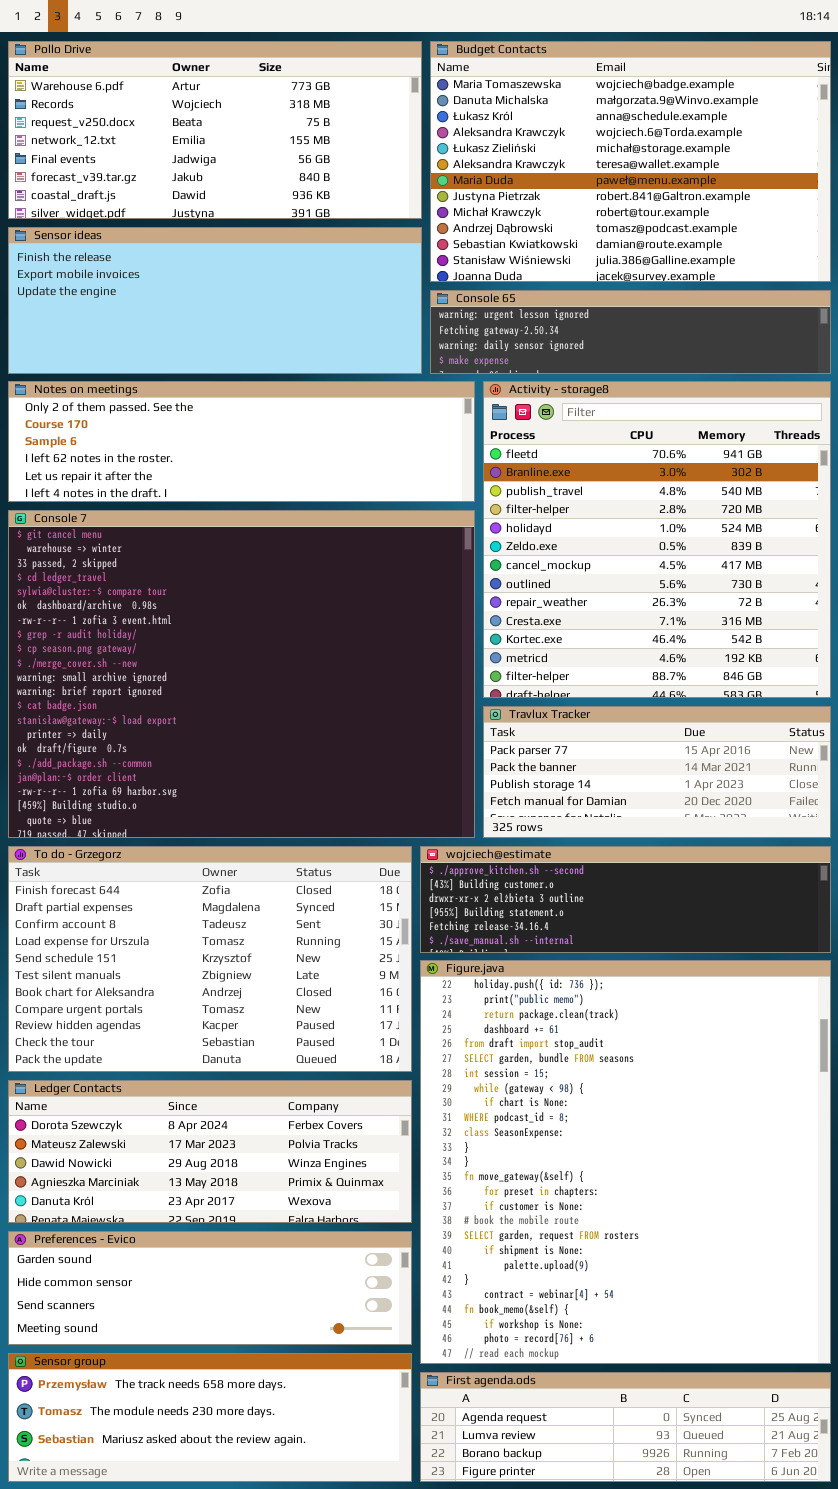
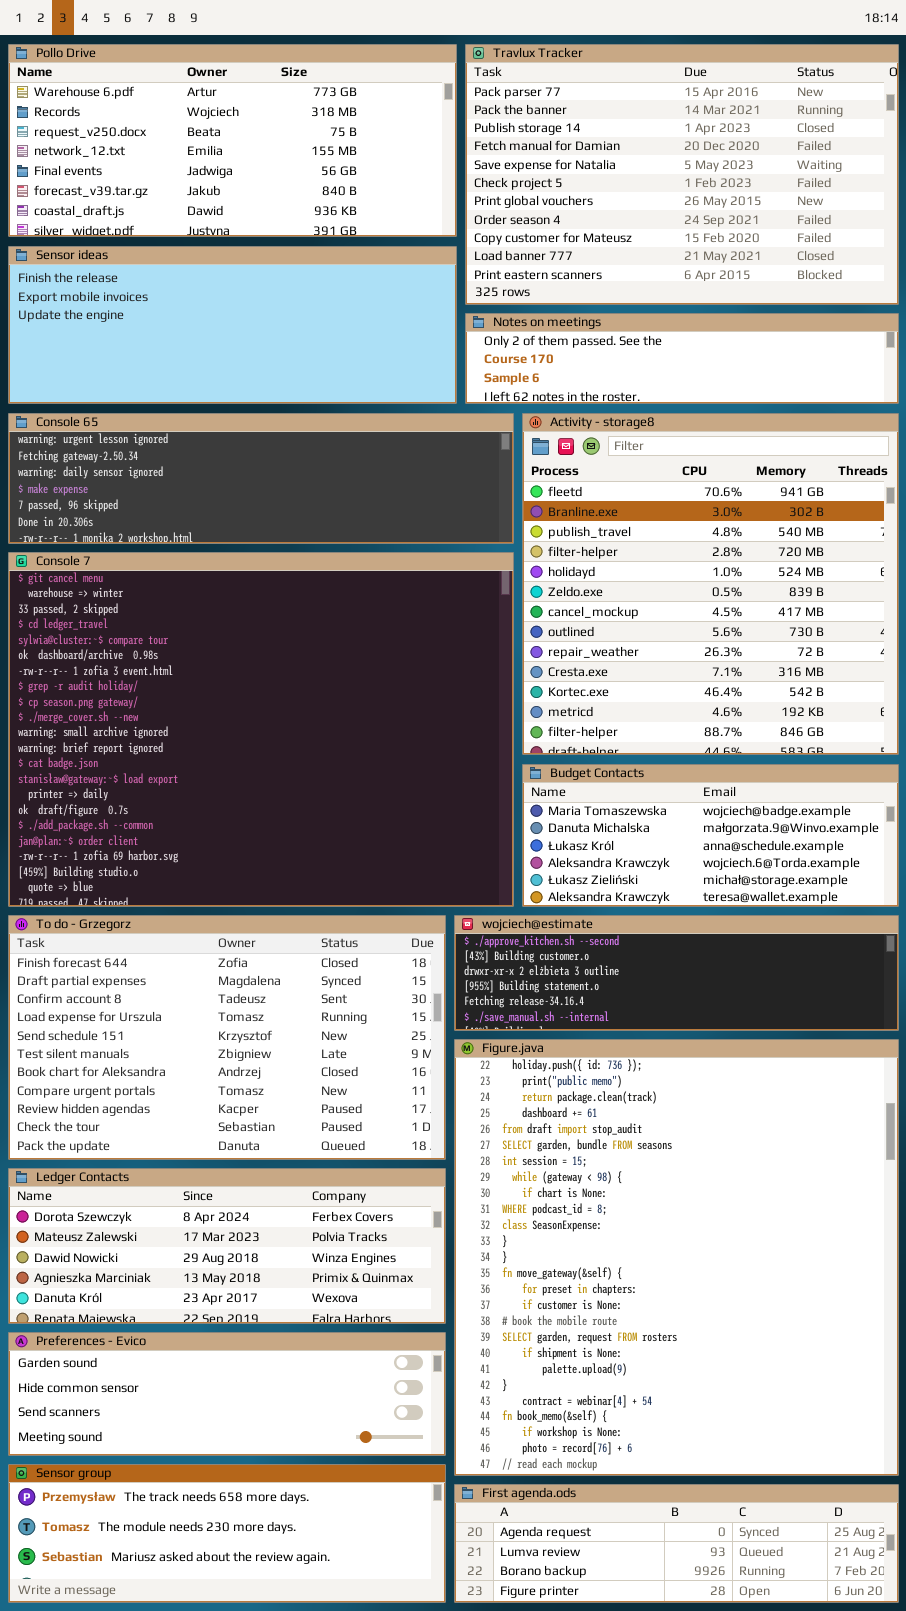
Budget Contacts: [430,41,831,282] -> [522,764,899,907], moved, resized
Console 65: [430,290,831,374] -> [8,413,514,544], moved, resized
Notes on meetings: [8,381,475,502] -> [465,313,899,404], moved, resized
Travlux Tracker: [483,706,831,838] -> [465,44,899,305], moved, resized

